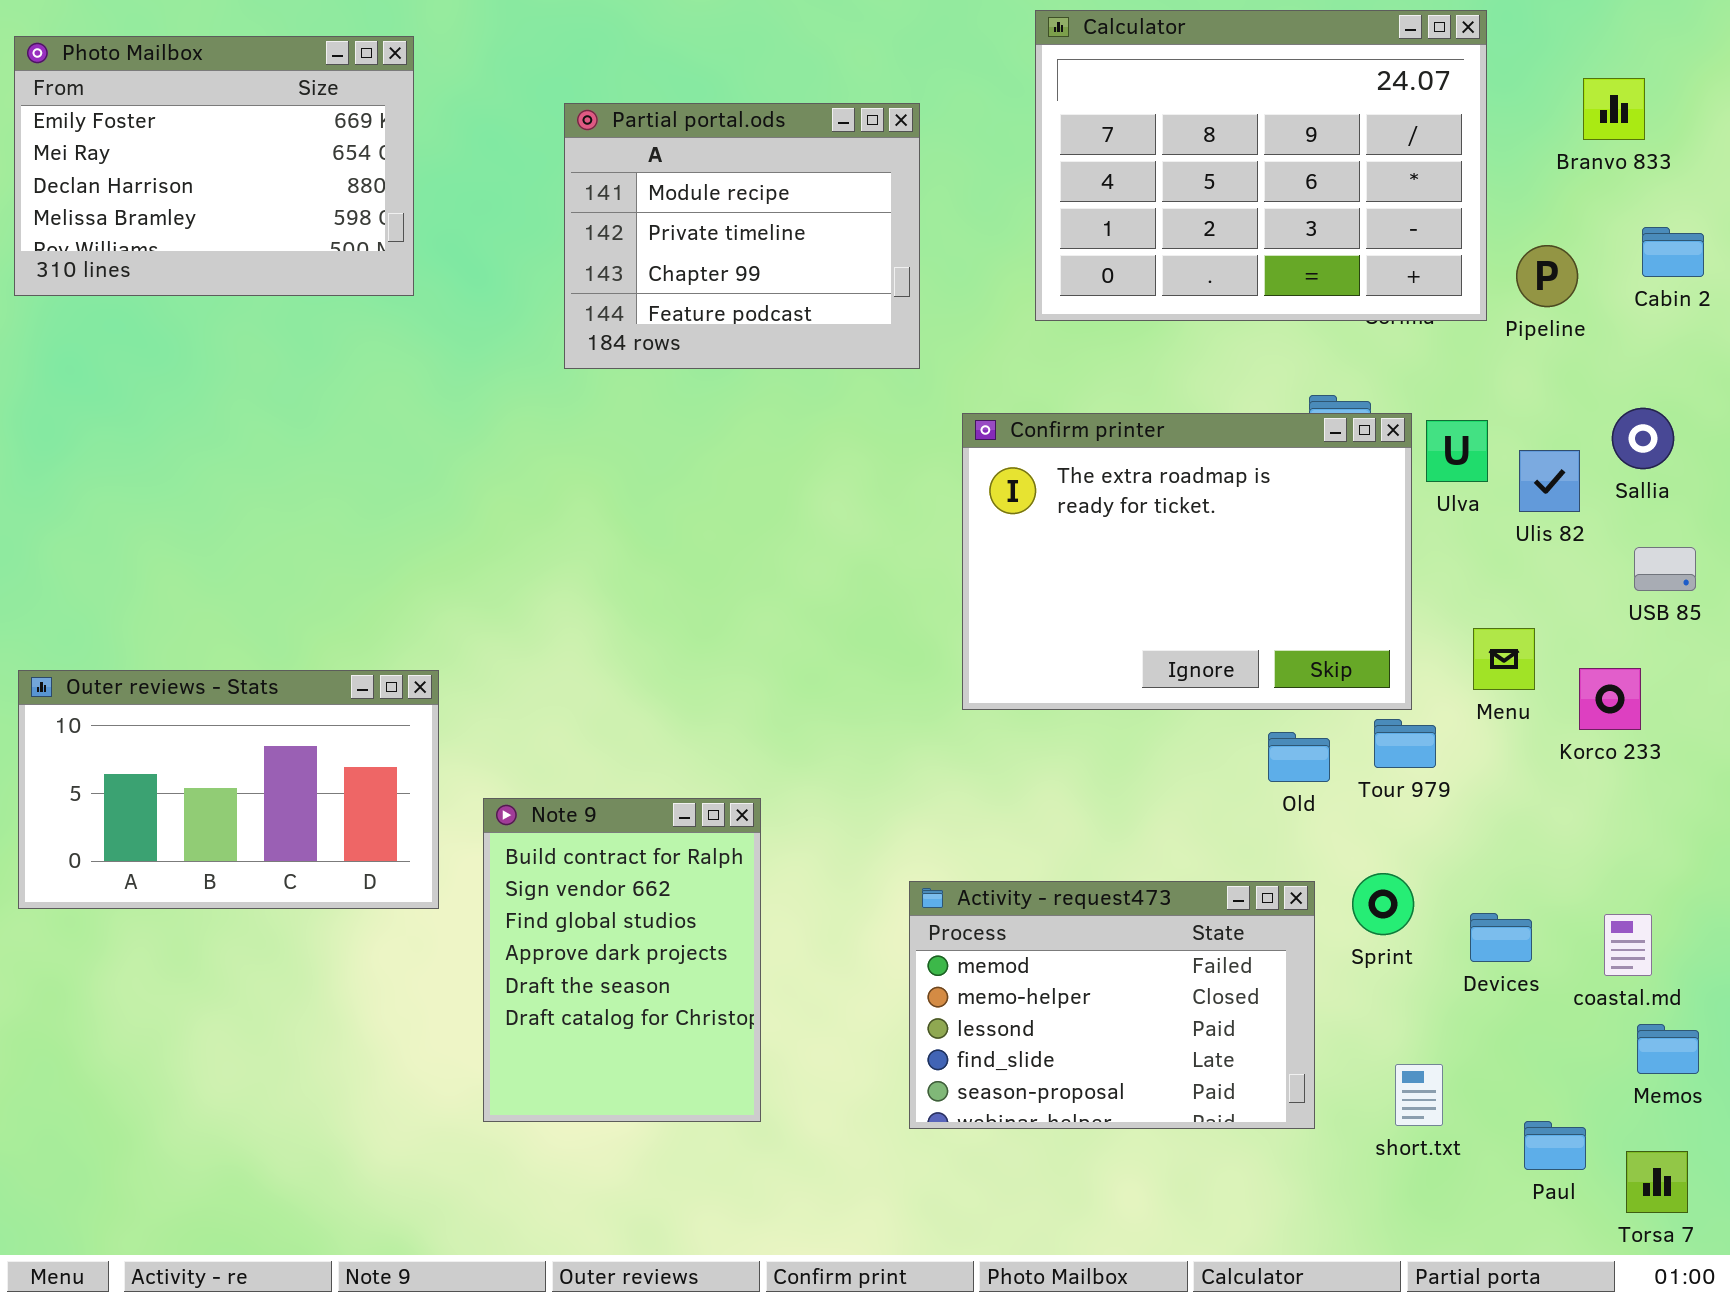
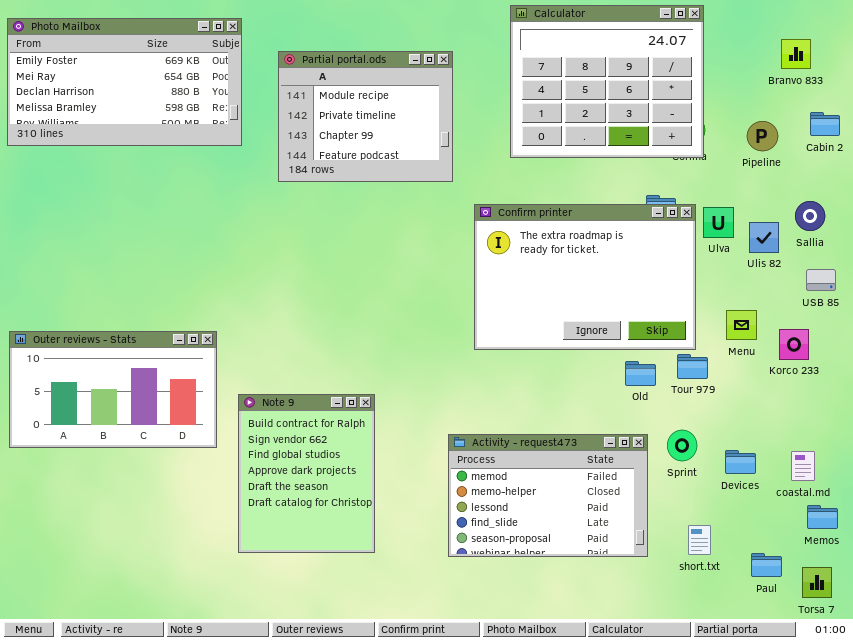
Calculator: [1035,10,1487,321] -> [510,5,704,158], resized
Photo Mailbox: [14,36,414,296] -> [7,18,242,146], resized

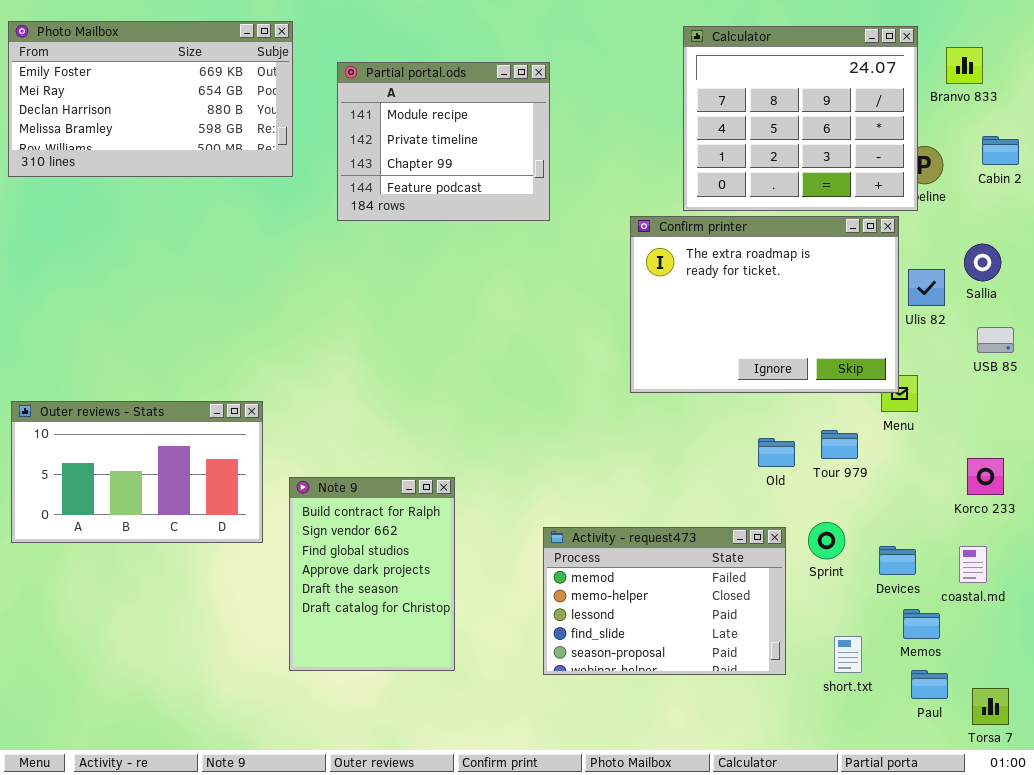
Calculator: [510,5,704,158] -> [683,26,918,211], moved
Confirm printer: [474,204,696,350] -> [630,216,899,393], moved
Korco 233: [779,329,809,360] -> [967,458,1004,495], moved
Memos: [807,505,838,529] -> [903,609,940,639], moved

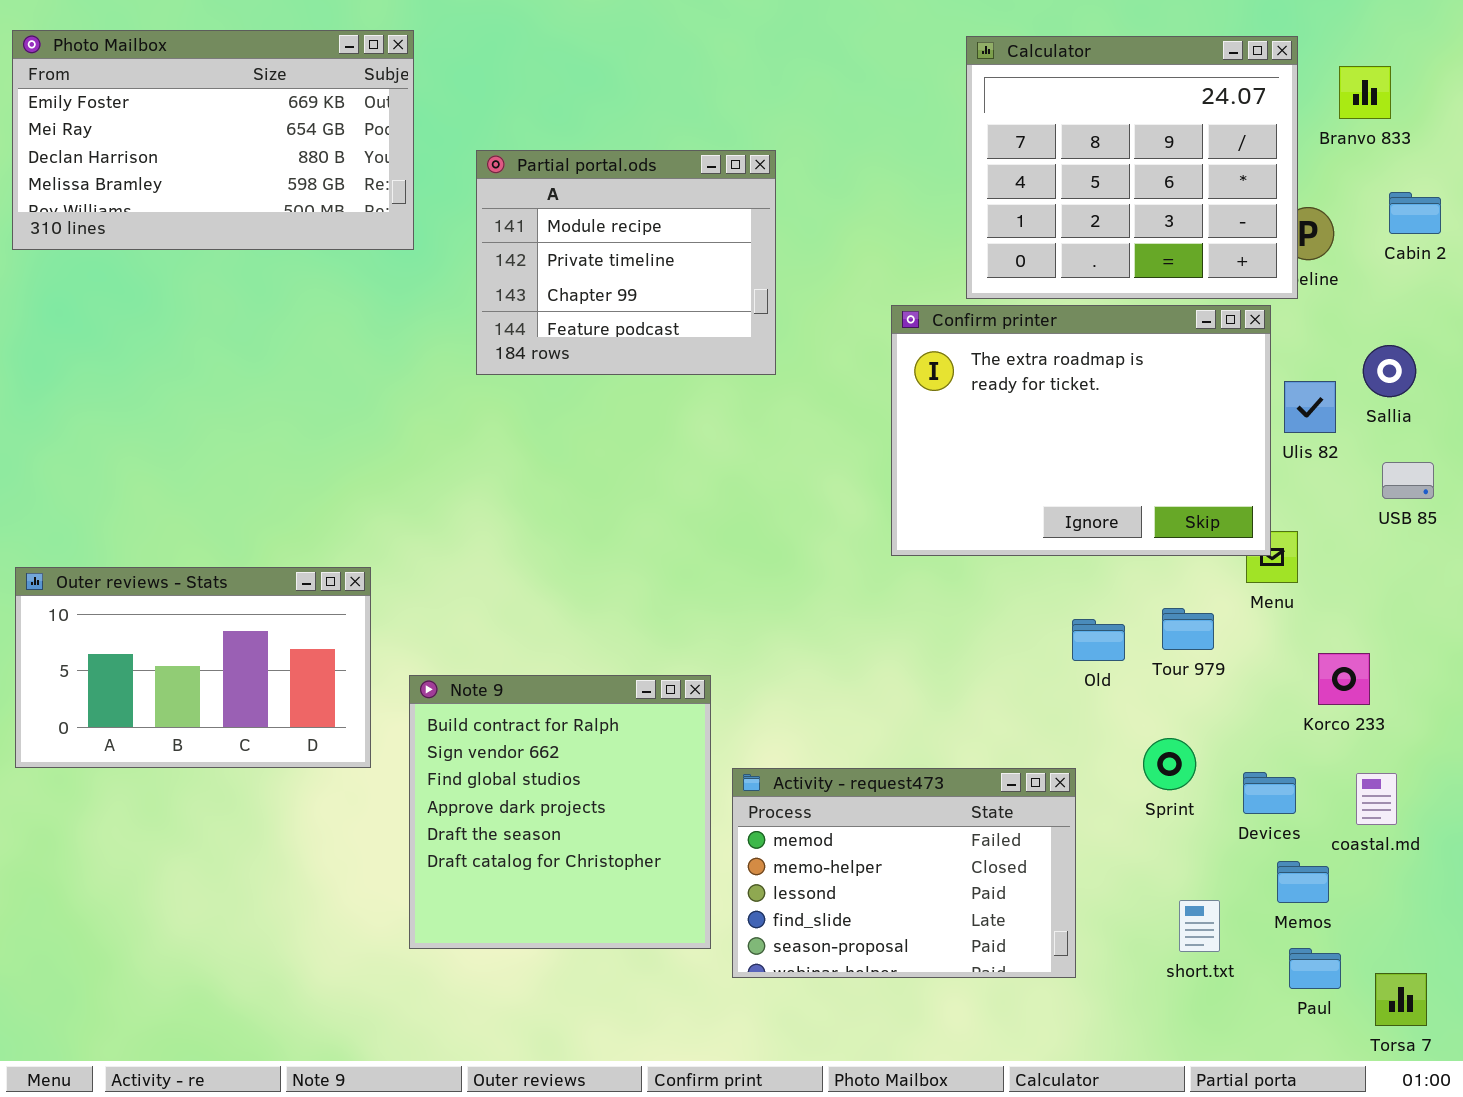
Partial portal.ods: [337,62,550,221] -> [476,150,776,375], moved
Korco 233: [967,458,1004,495] -> [1318,653,1370,705], moved
Note 9: [289,477,455,671] -> [409,675,711,949], resized
Activity - request473: [543,527,786,675] -> [732,768,1076,978], moved

